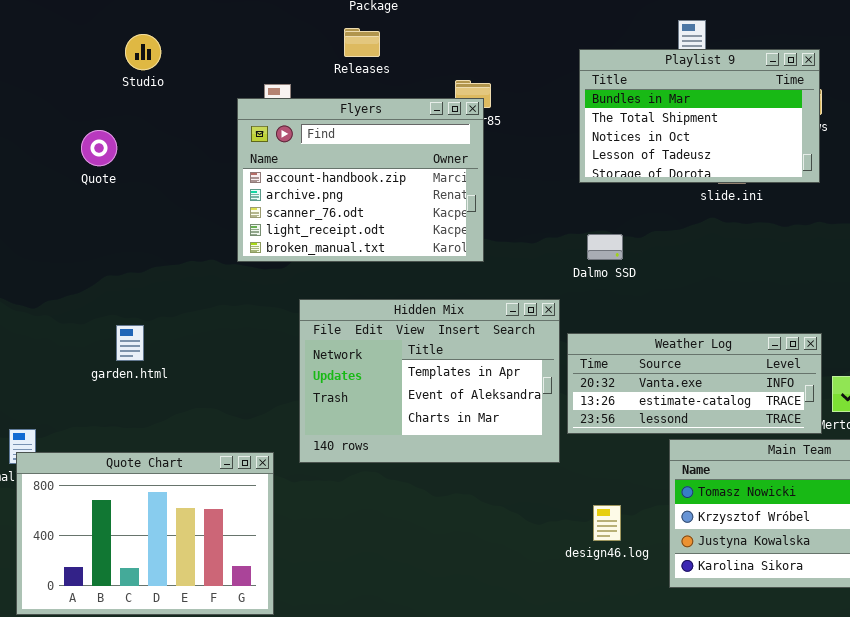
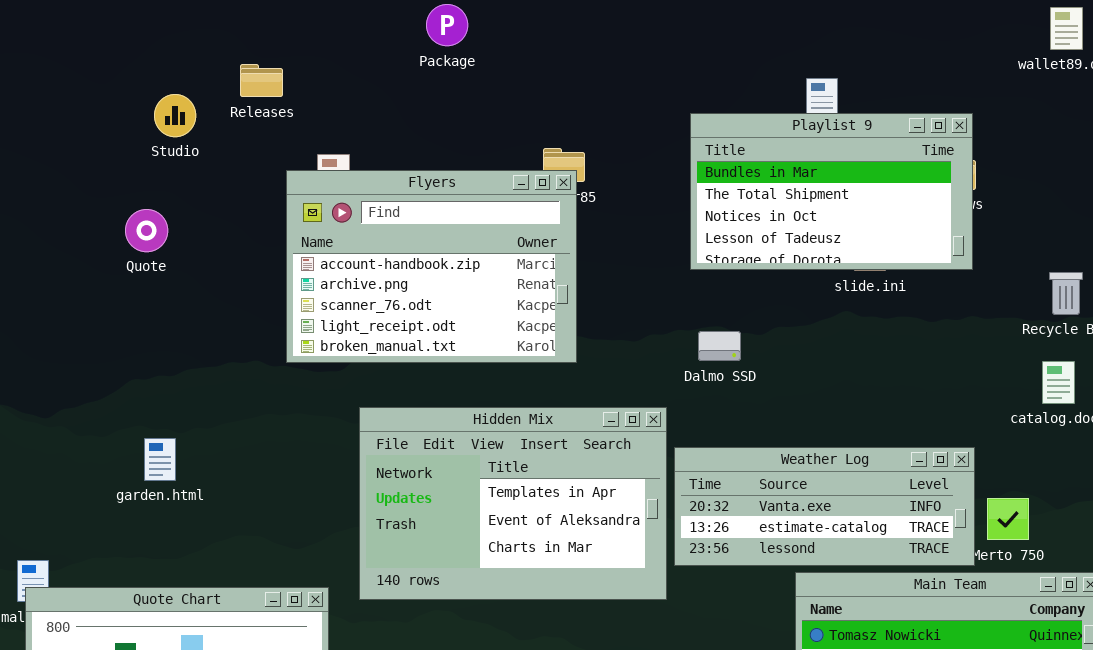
Releases: [344,28,380,57] -> [240,64,283,97], moved
Quote: [81,130,117,166] -> [125,209,168,252], moved

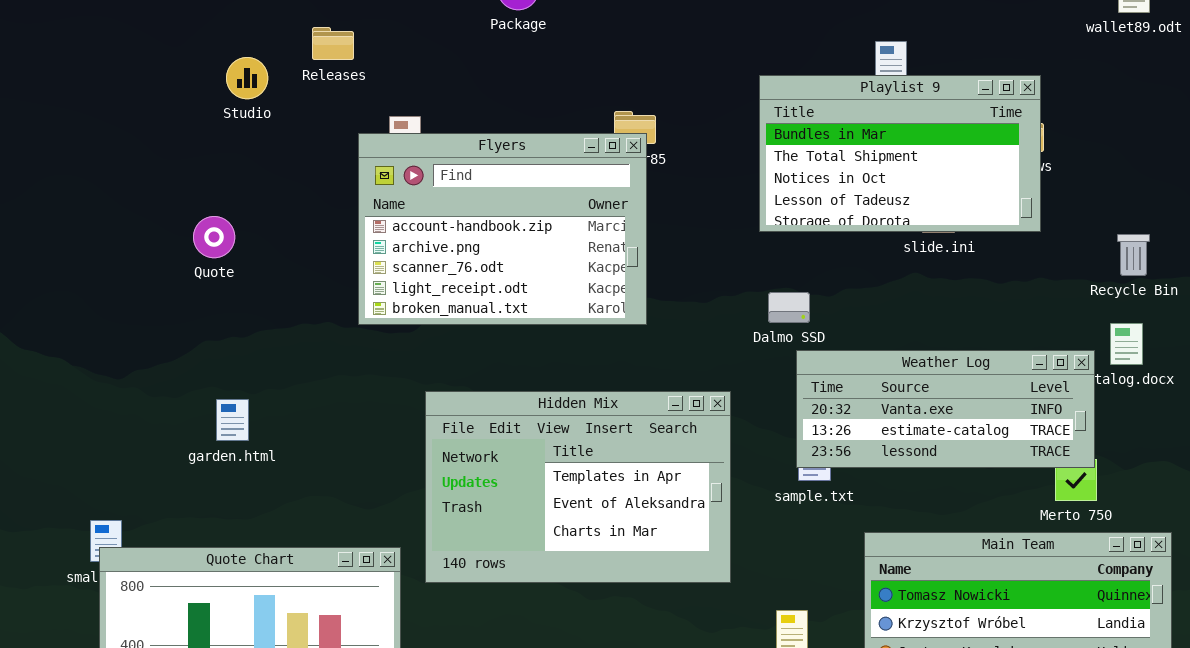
Quote: [125,209,168,252] -> [193,216,235,258], moved
Hidden Mix: [359,407,667,600] -> [425,391,731,583], moved
Weather Log: [674,447,975,566] -> [796,350,1095,468], moved

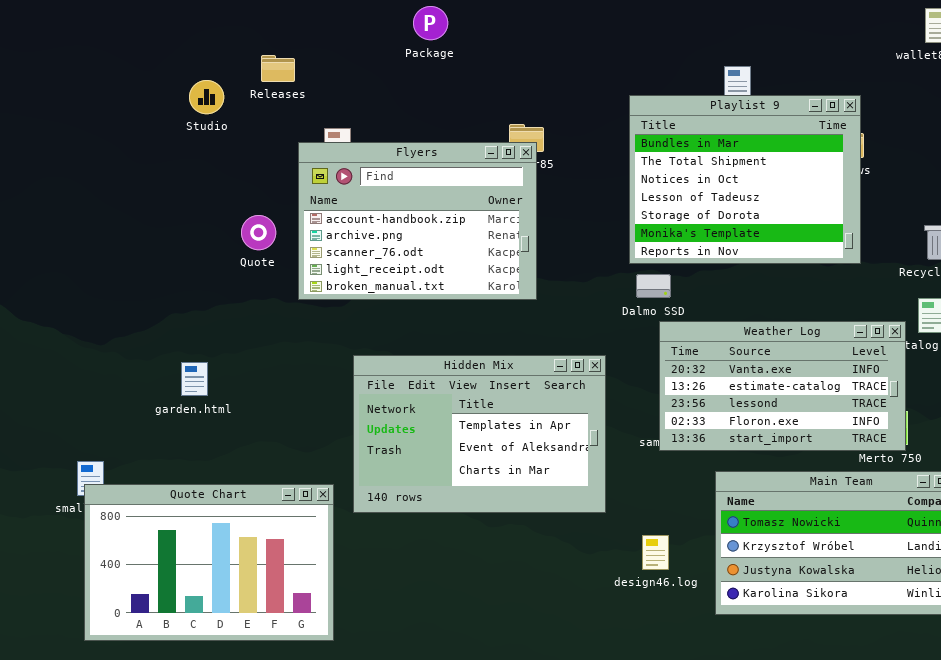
Playlist 9: [759,75,1041,232] -> [629,95,861,264], resized
Quote: [193,216,235,258] -> [241,215,276,250], moved
Weather Log: [796,350,1095,468] -> [659,321,906,451], resized

